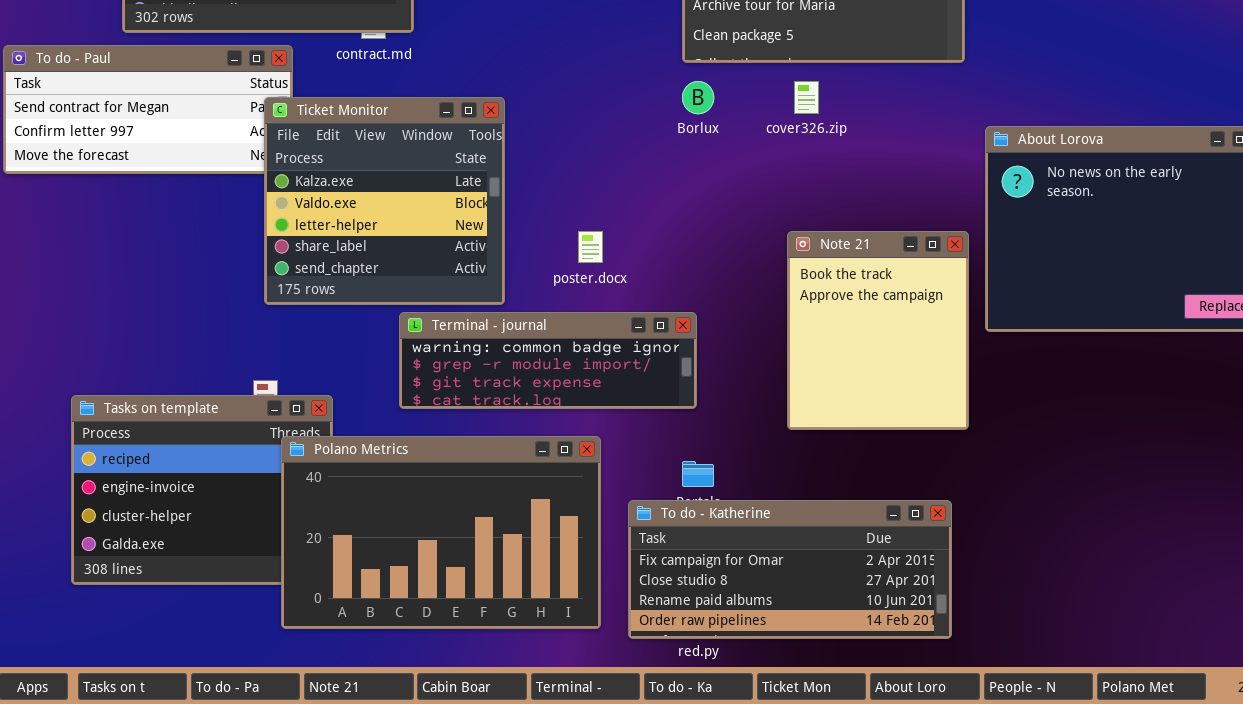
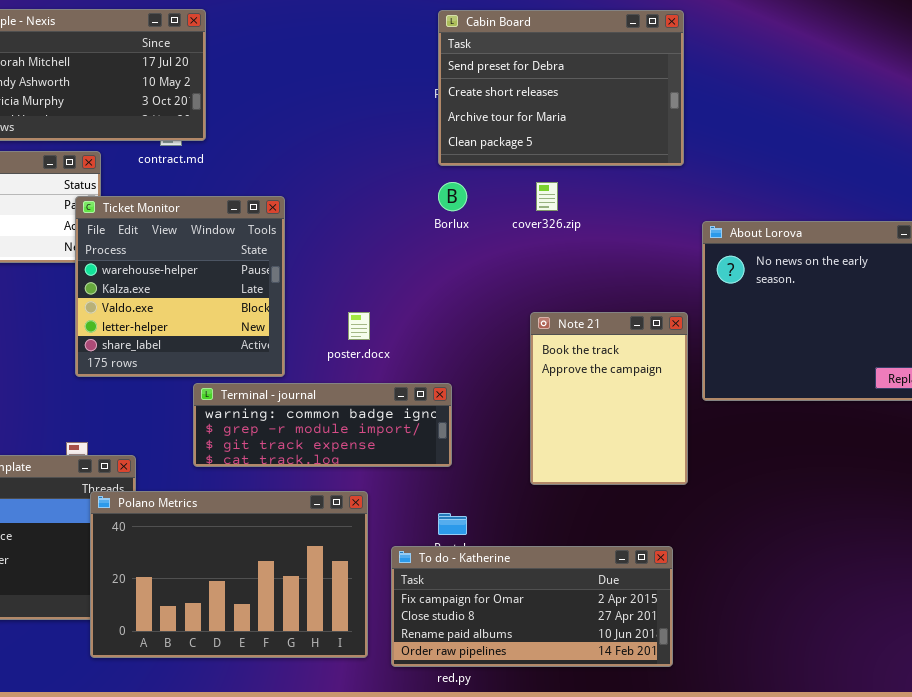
Ticket Monitor: [264,97,505,305] -> [75,196,285,377], scrolled up 1 row

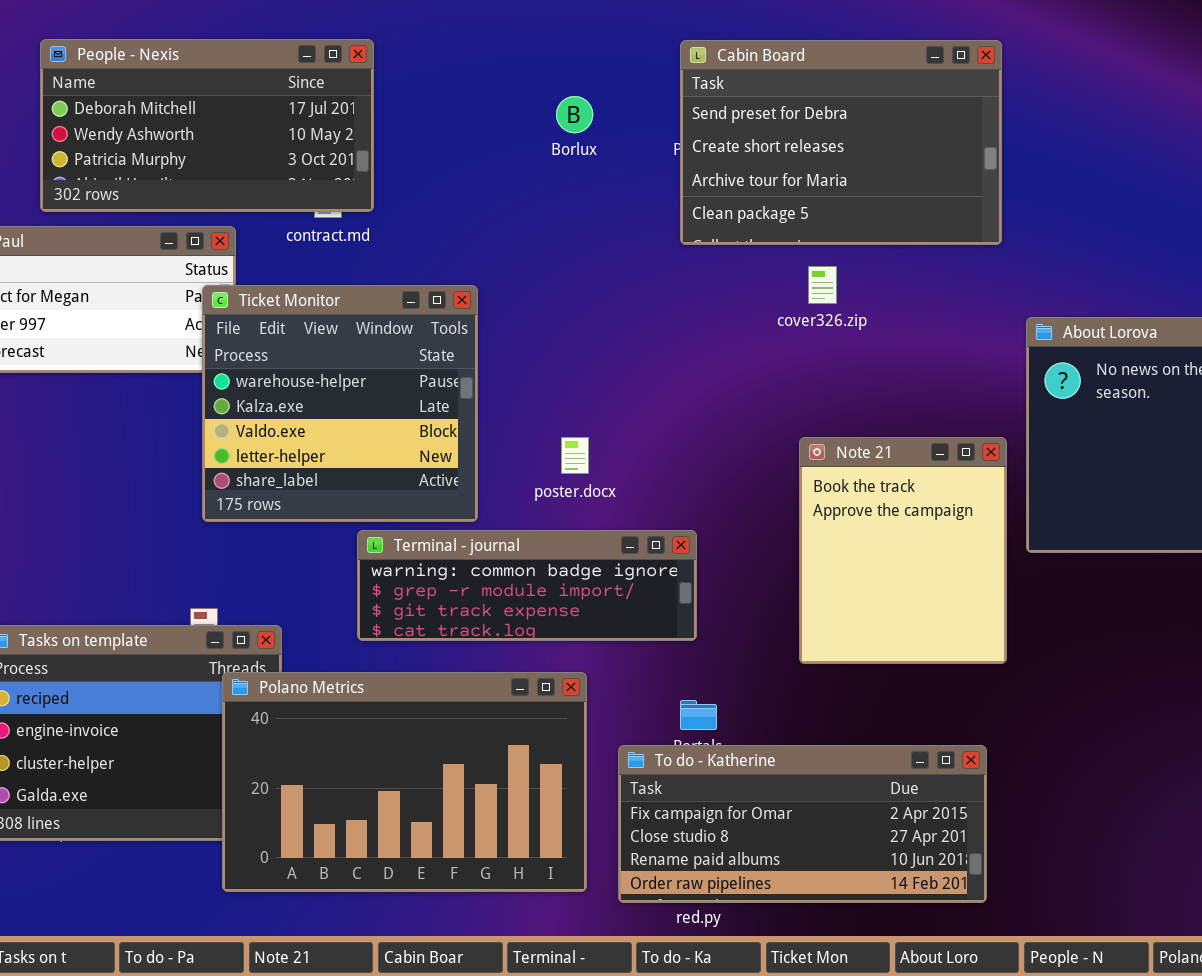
Borlux: [438,182,467,211] -> [556,96,593,133], moved

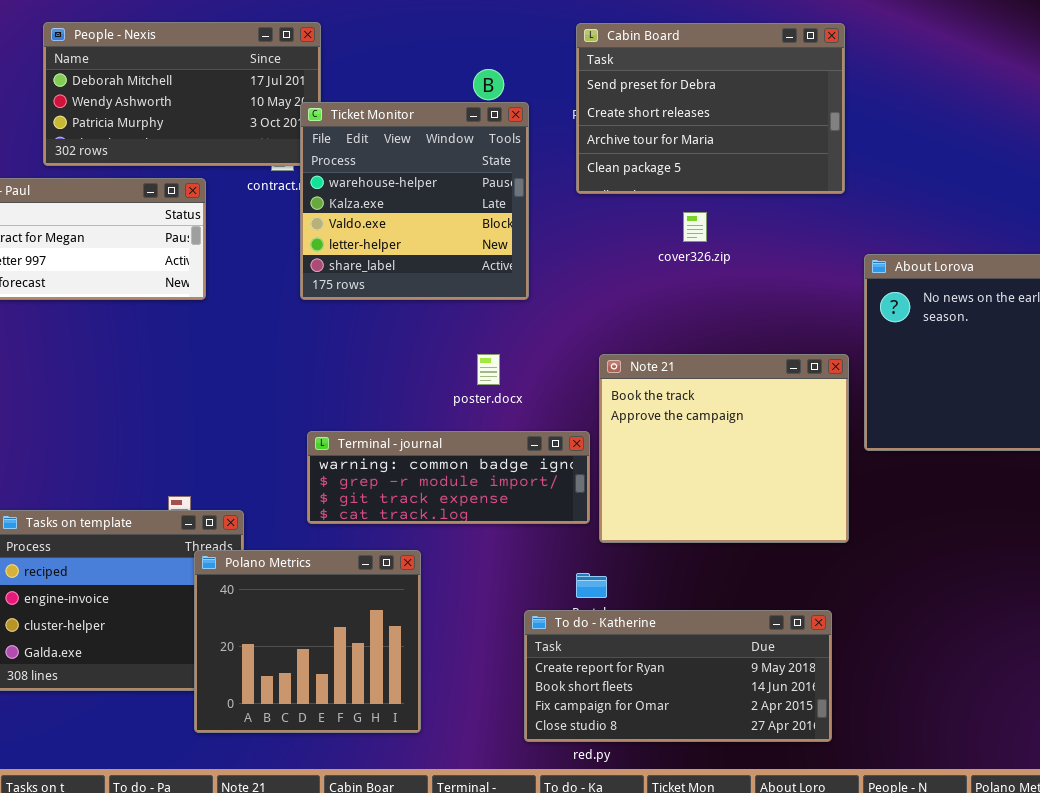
Ticket Monitor: [202,285,478,522] -> [300,102,529,300], moved
Note 21: [799,437,1007,664] -> [599,354,849,543], resized
Polano Metrics: [222,672,587,892] -> [194,550,421,733], resized
To do - Katherine: [618,745,987,903] -> [524,610,832,742], scrolled up 2 rows

